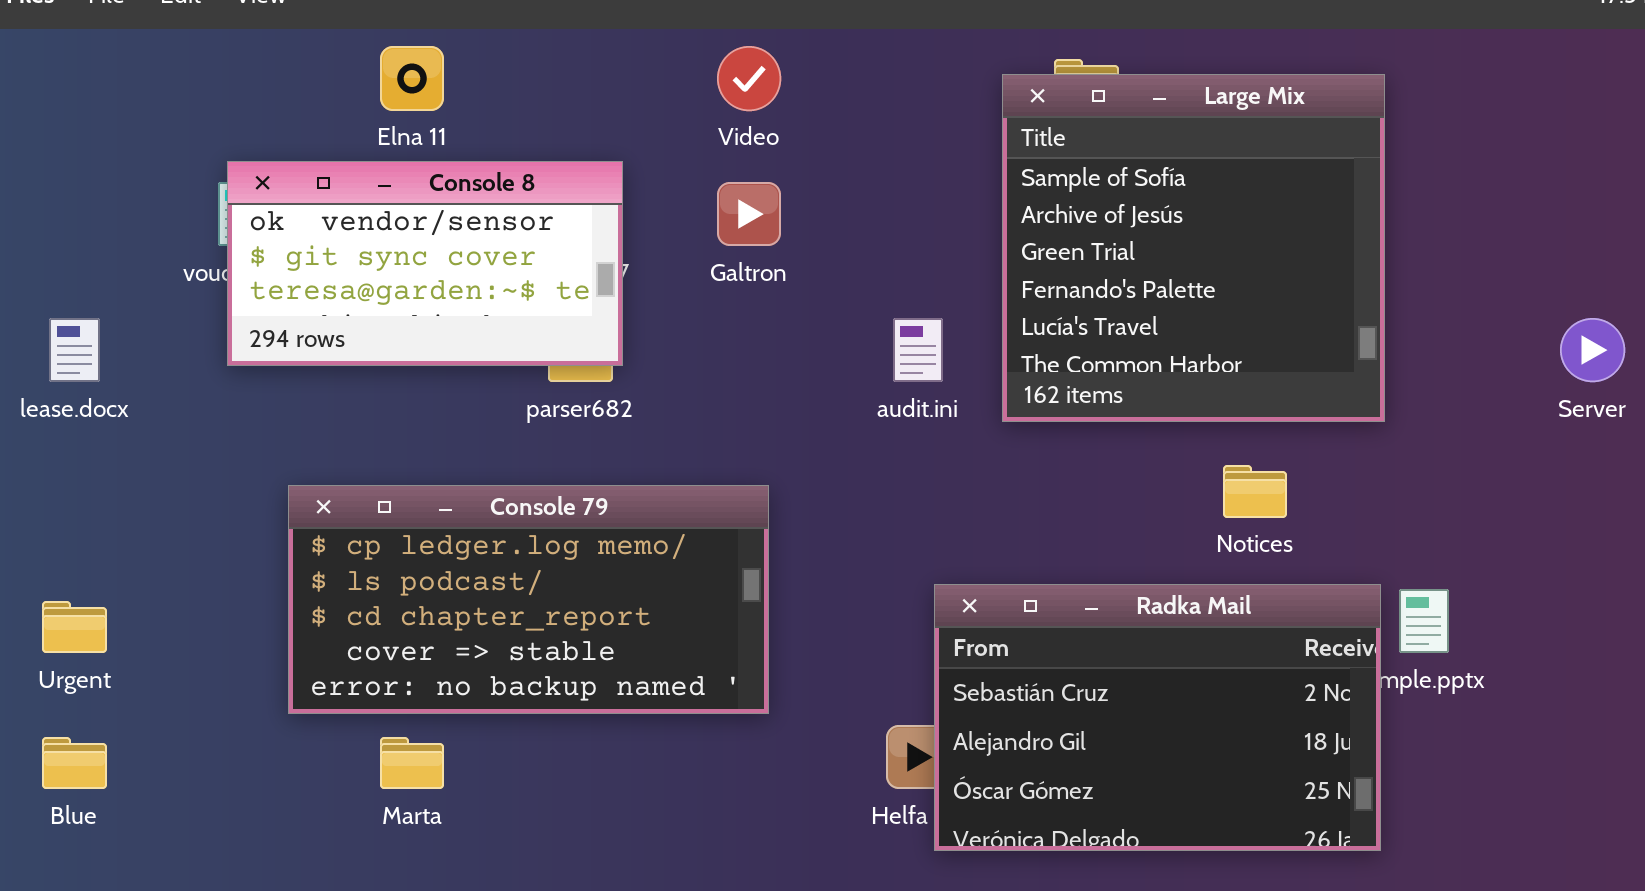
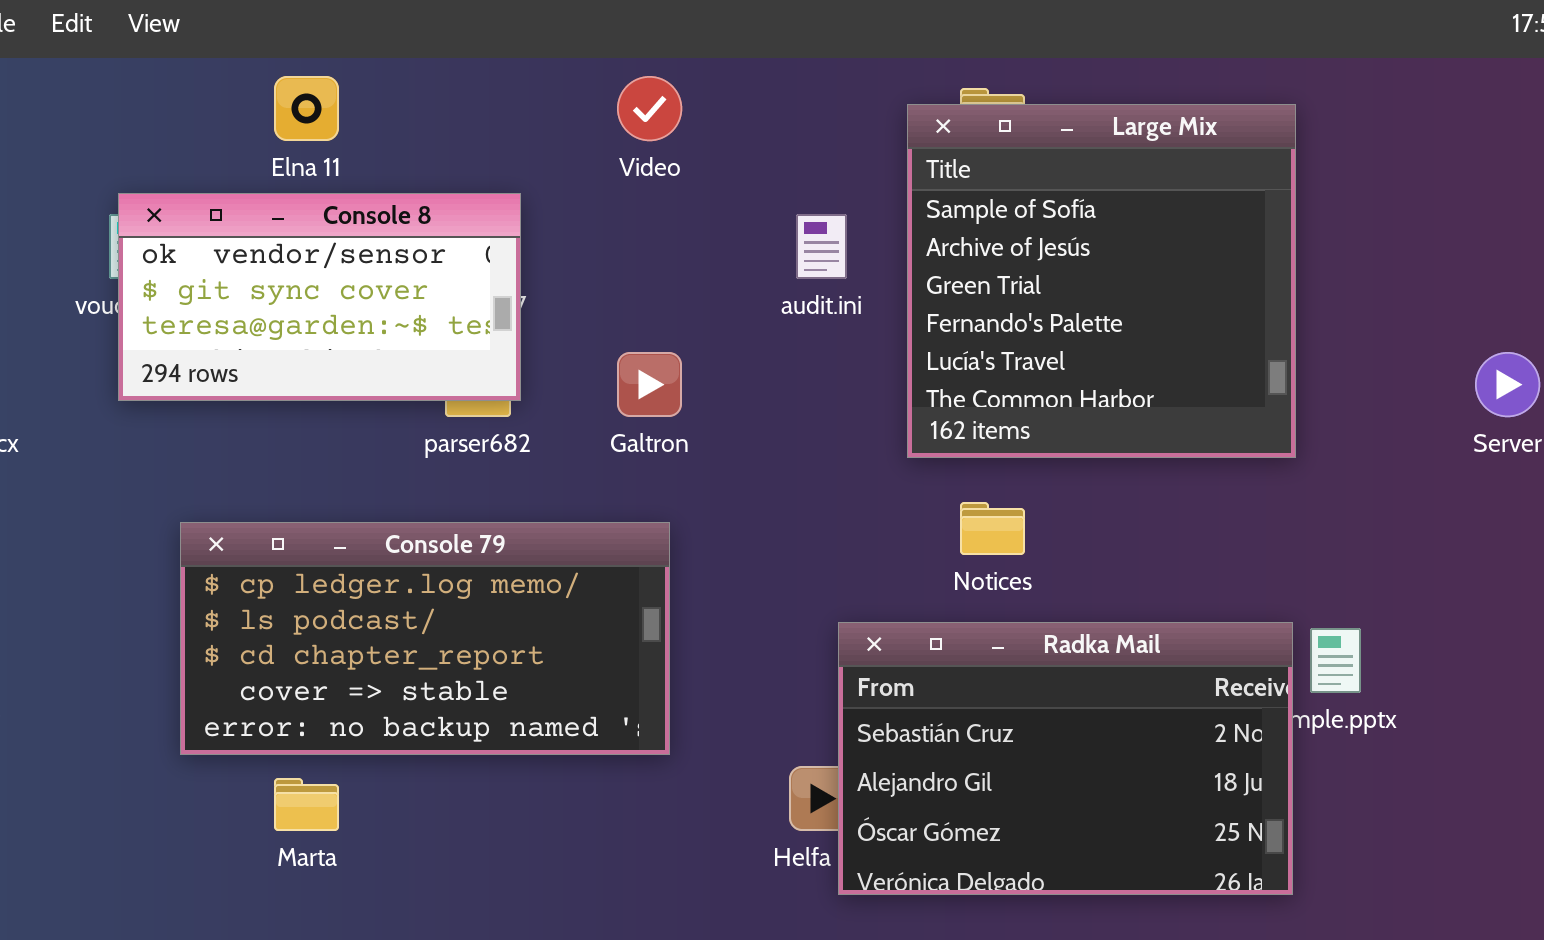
Galtron: [717,182,781,246] -> [617,352,682,417], moved
audit.ini: [893,318,943,382] -> [796,214,847,279], moved
Notices: [1223,465,1287,518] -> [960,502,1025,555], moved

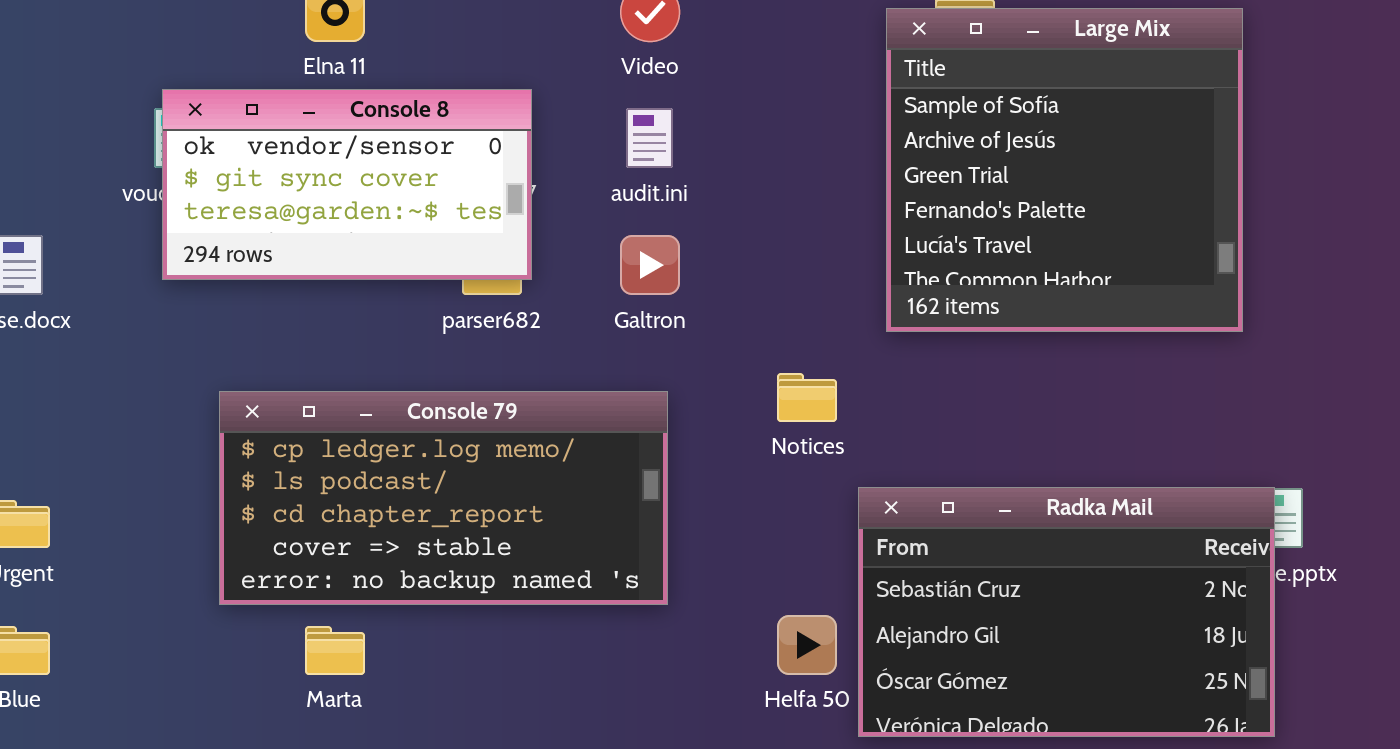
audit.ini: [796,214,847,279] -> [626,108,673,168], moved
Notices: [960,502,1025,555] -> [777,373,837,422], moved
Radka Mail: [838,622,1293,895] -> [858,487,1275,737], moved

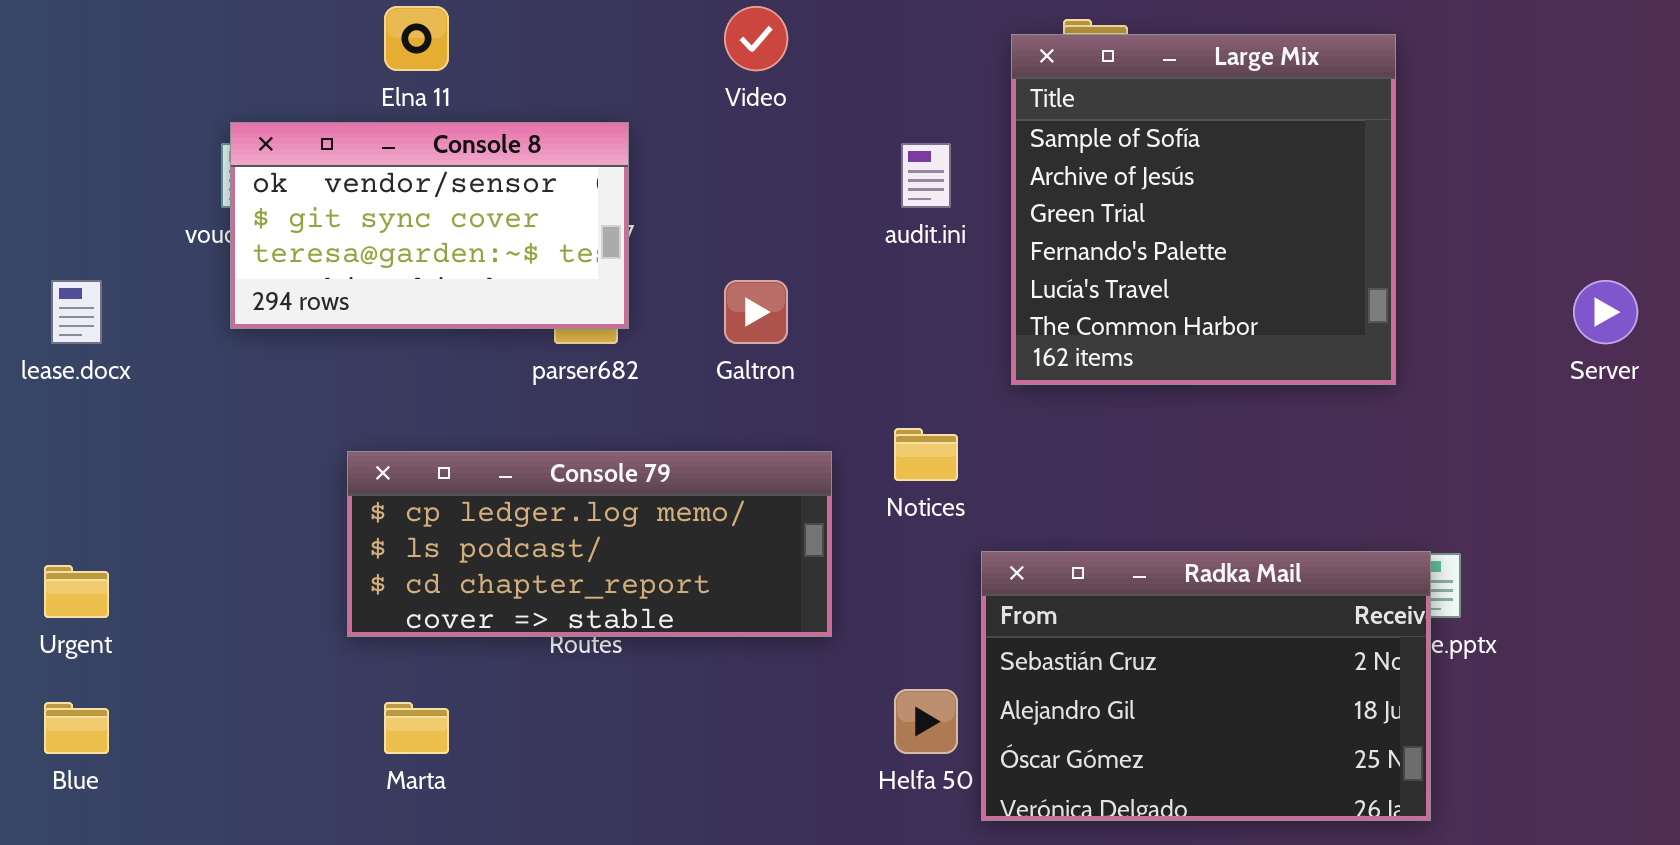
audit.ini: [626,108,673,168] -> [901,143,951,208], moved
Console 79: [219,391,668,605] -> [347,451,832,637], moved, resized

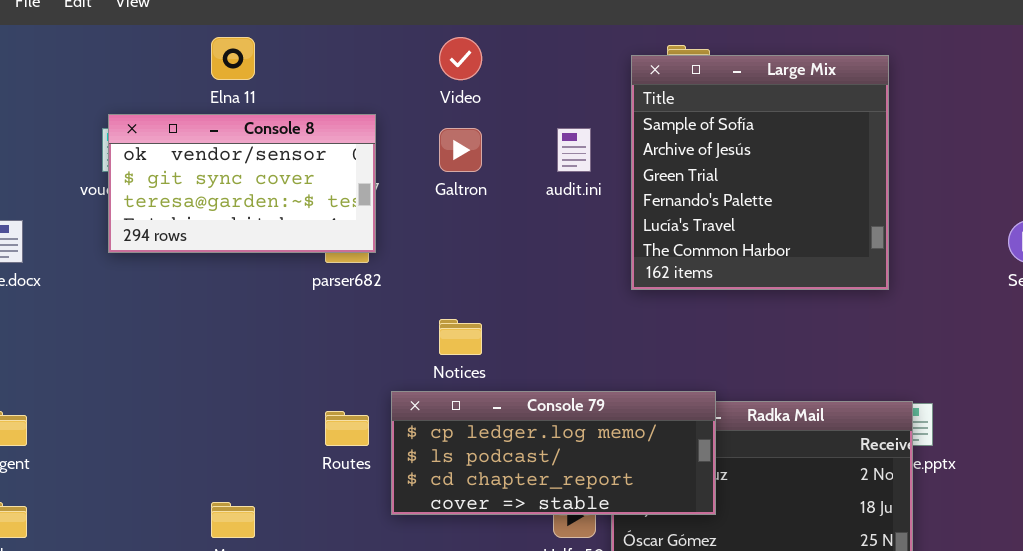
Galtron: [724,280,788,344] -> [439,128,482,172], moved
Notices: [894,428,958,481] -> [439,319,482,355], moved
Console 79: [347,451,832,637] -> [391,391,716,515], moved

